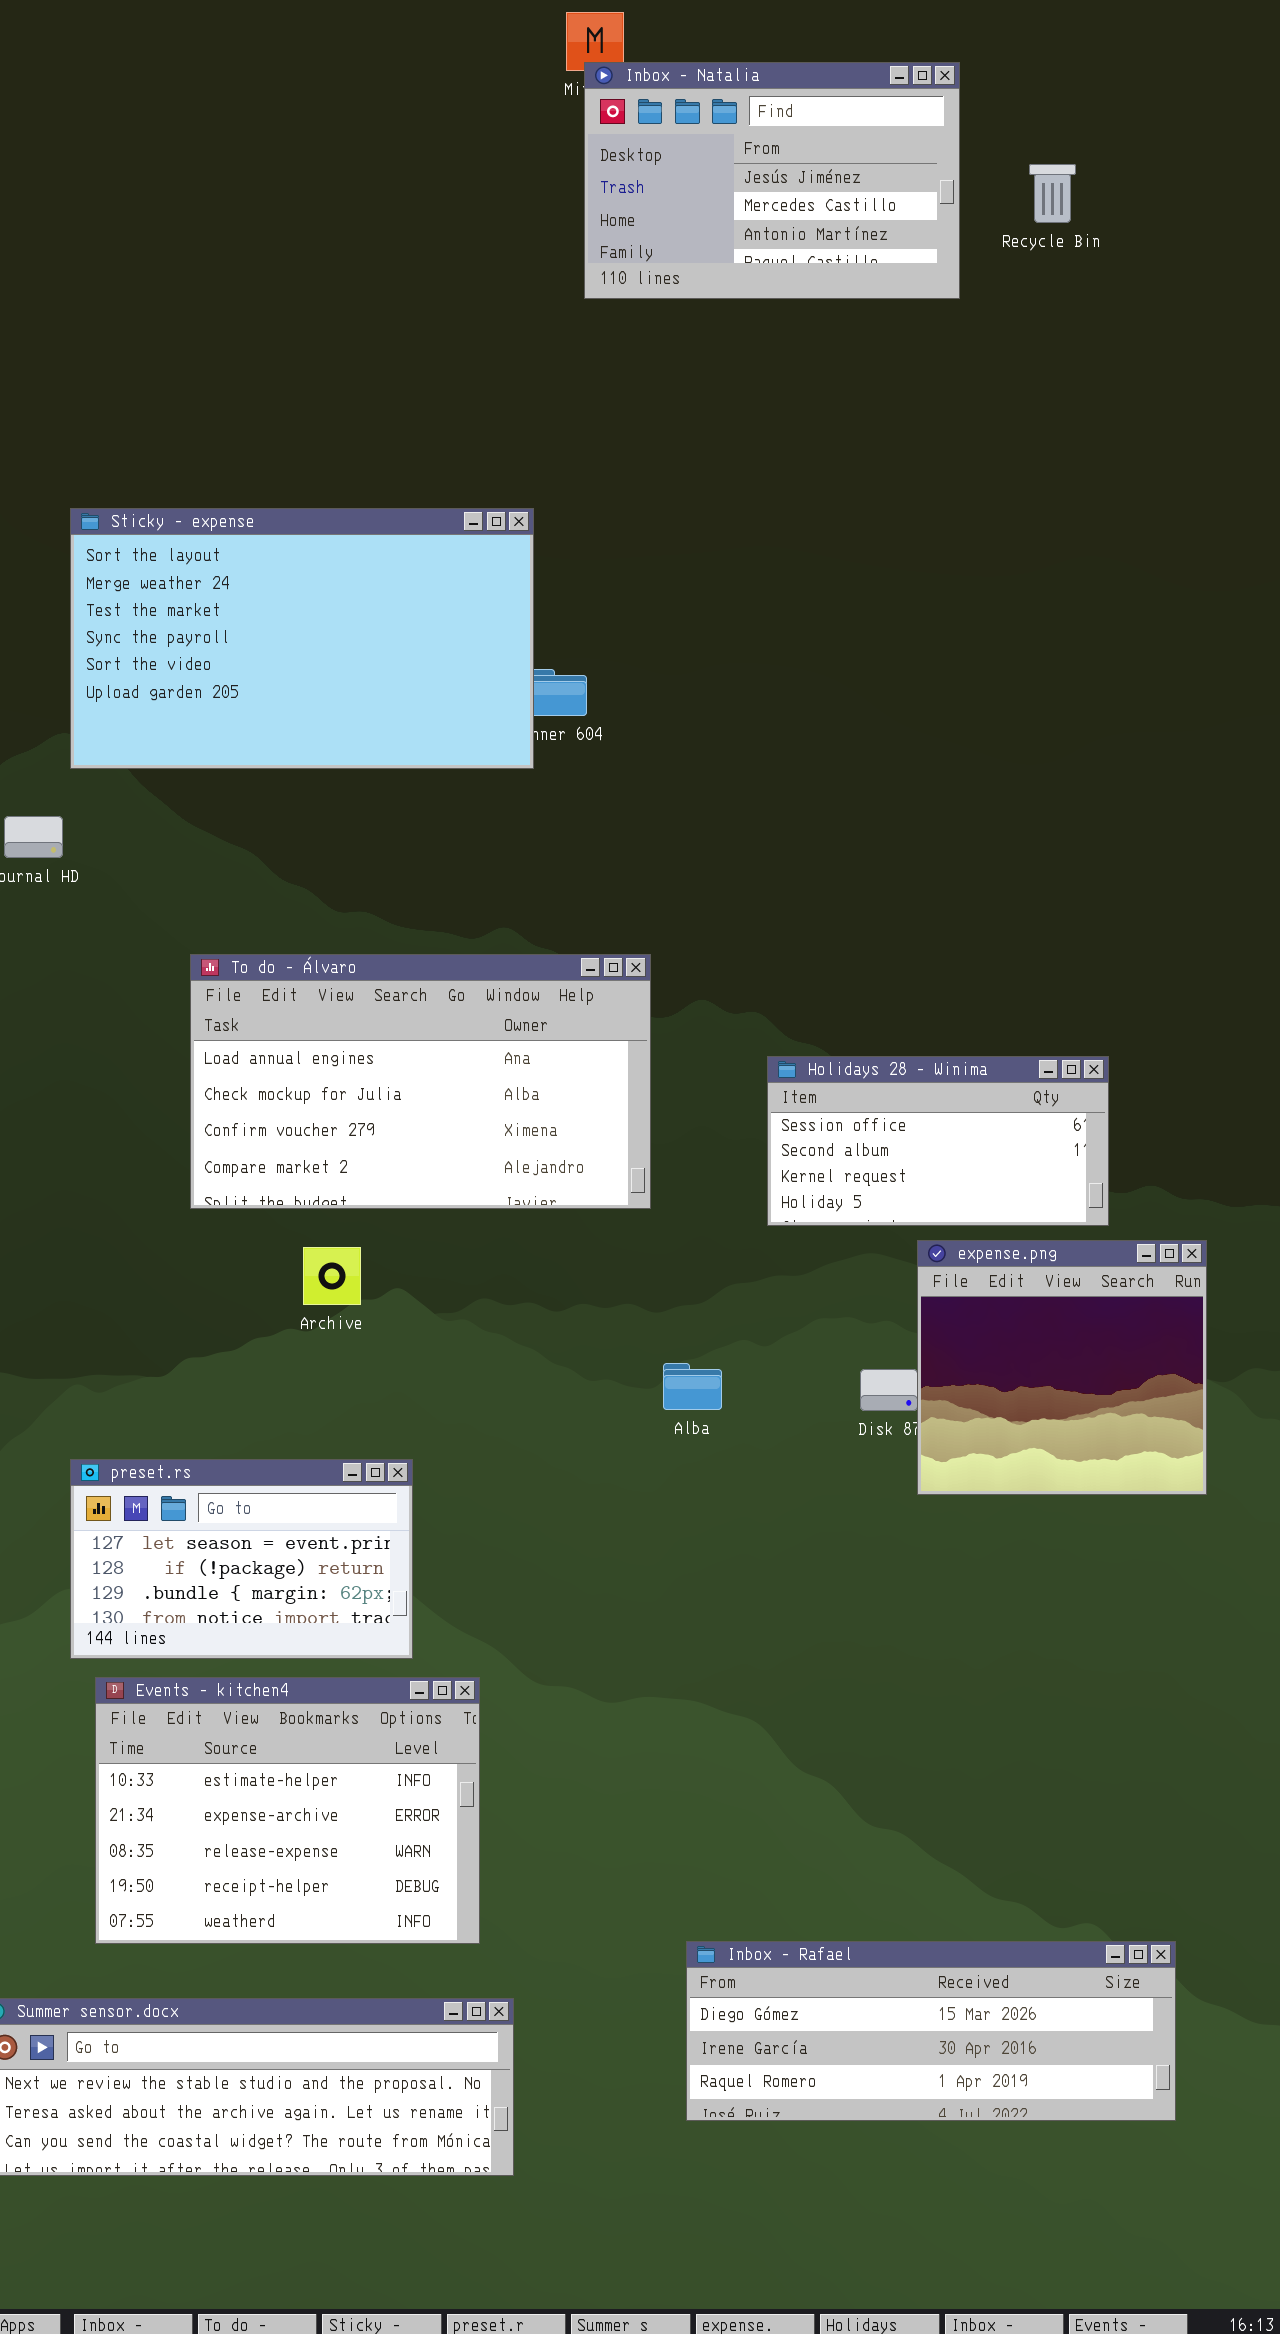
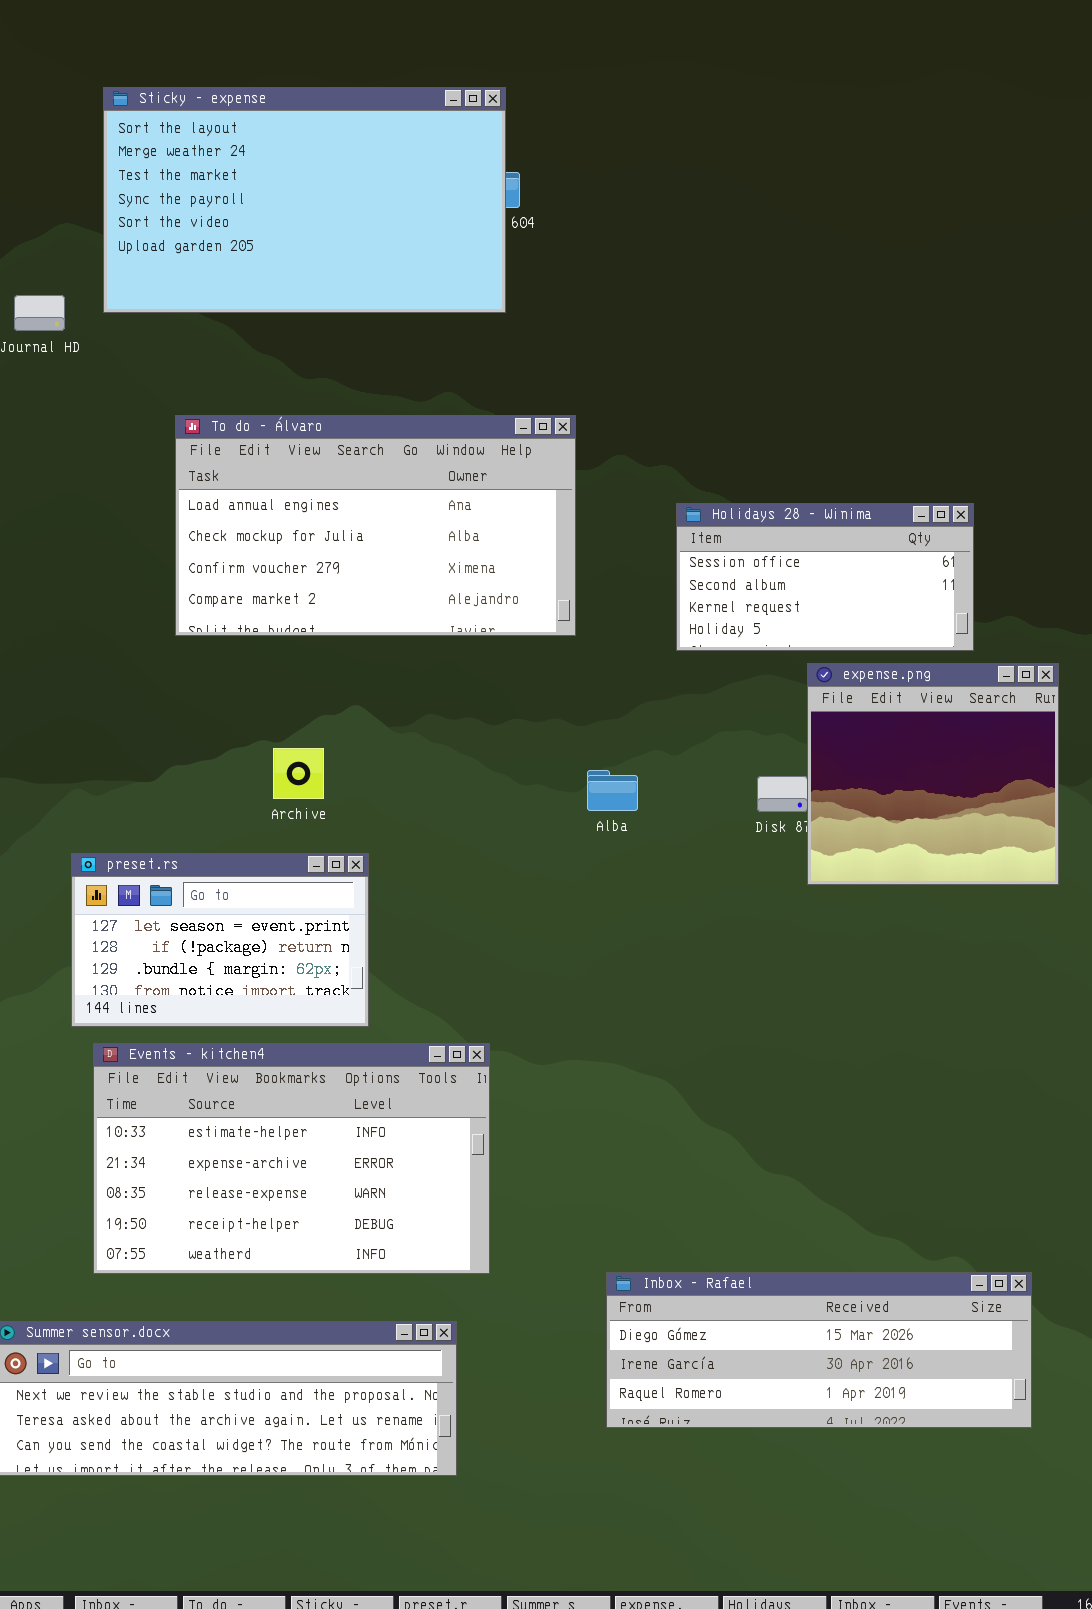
Sticky - expense: [70,508,534,769] -> [103,87,506,313], moved
Archive: [303,1247,361,1305] -> [273,748,324,799], moved
Events - kitchen4: [95,1677,480,1944] -> [93,1043,490,1274], resized

